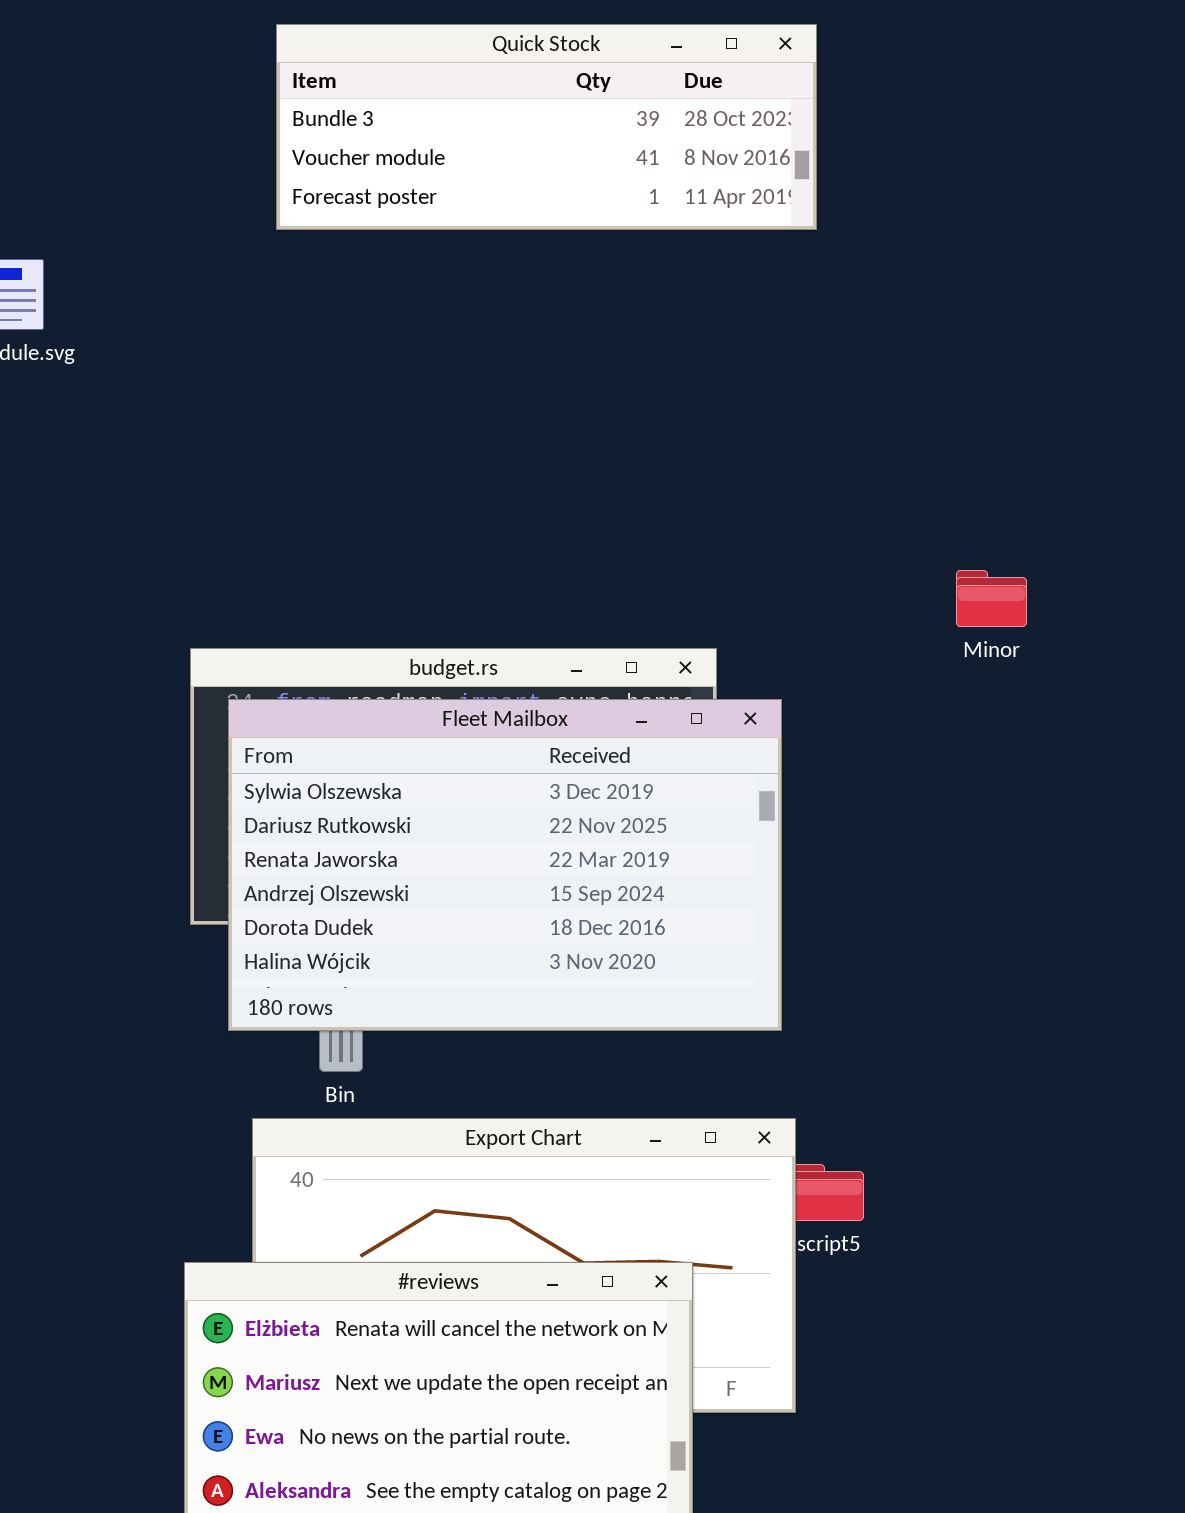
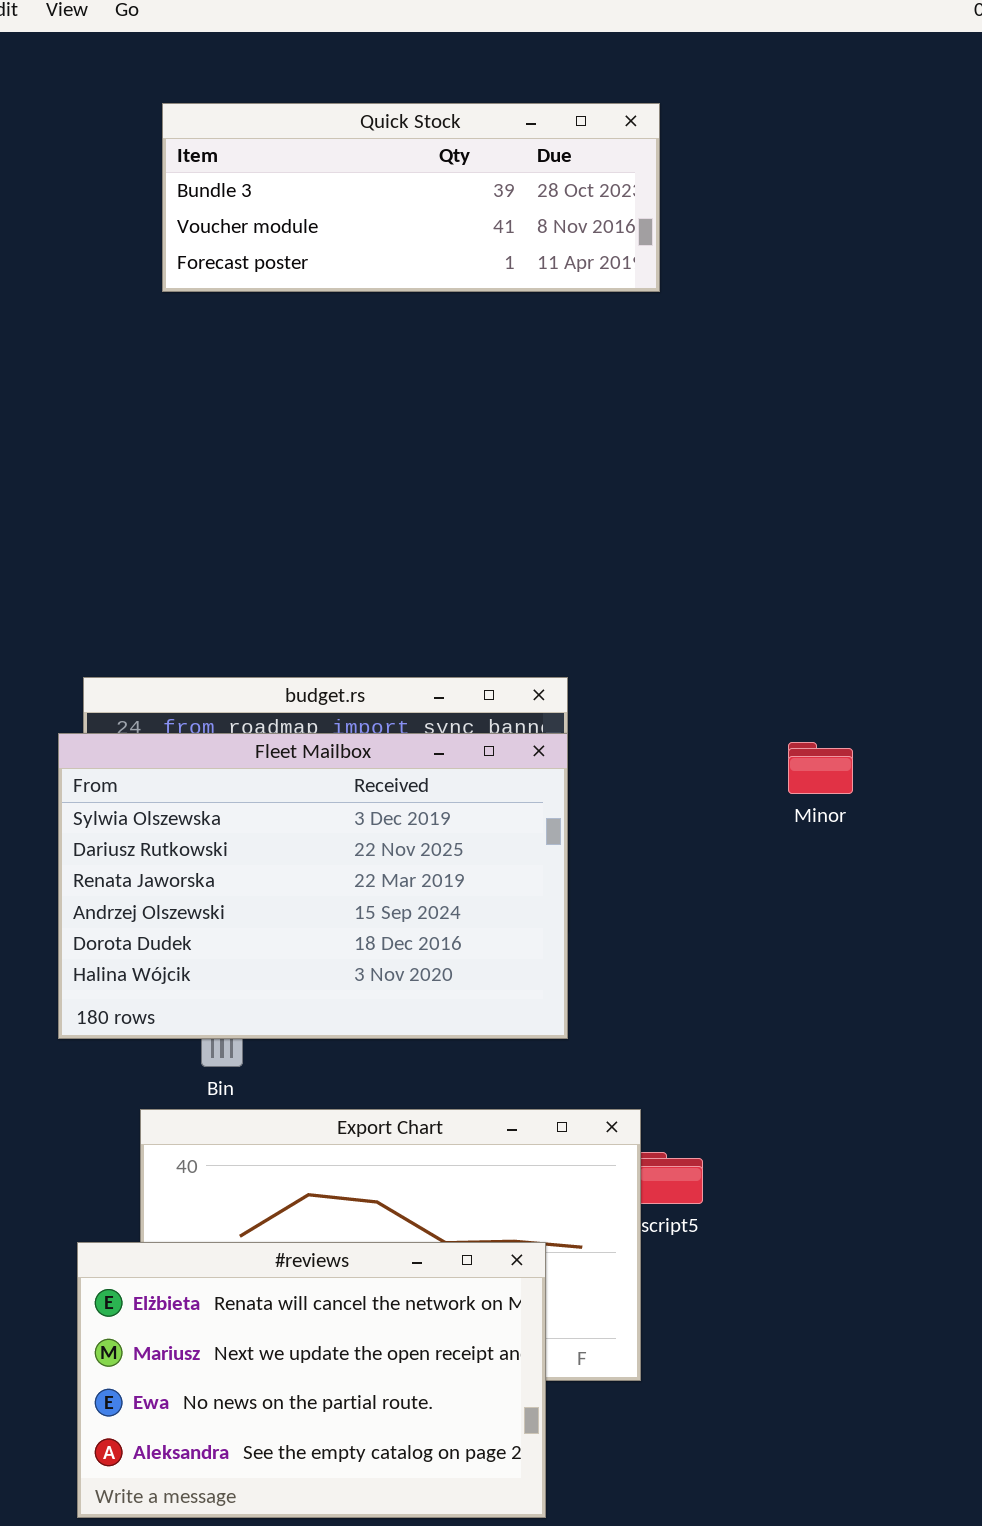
Minor: [956,570,1027,627] -> [788,742,853,794], moved
Fleet Mailbox: [228,699,782,1031] -> [58,733,568,1039], moved

